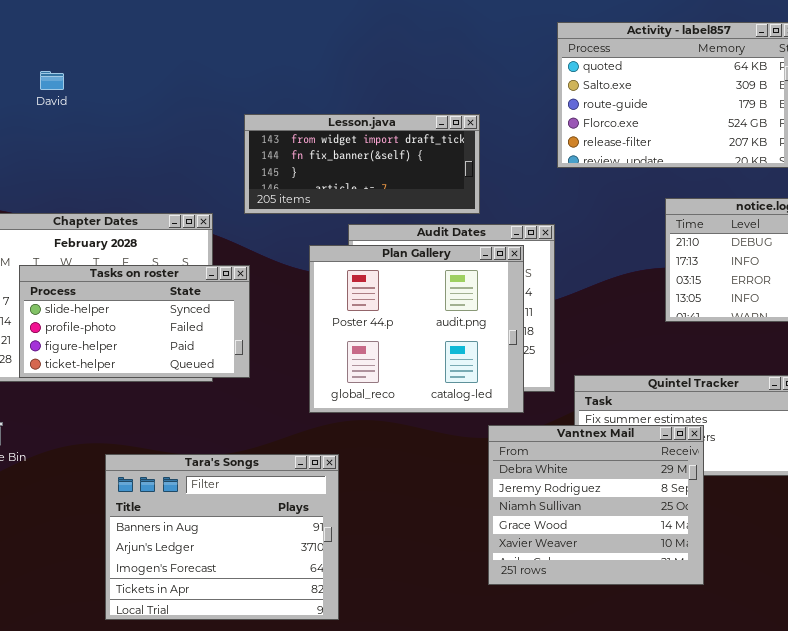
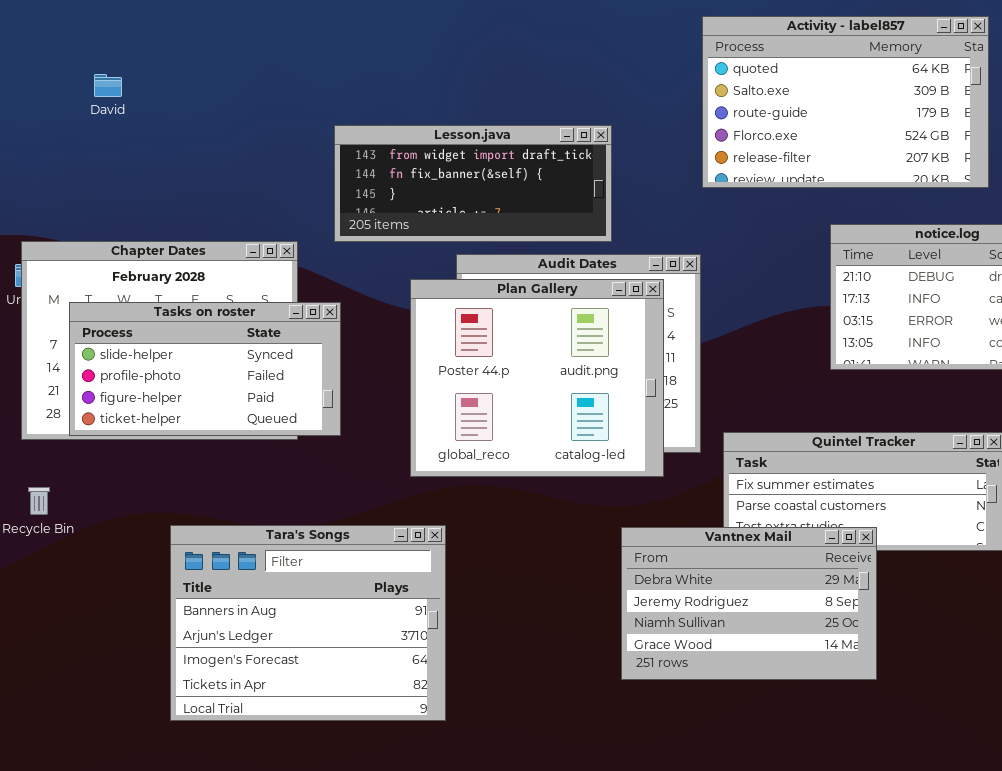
Vantnex Mail: [488,425,704,585] -> [621,527,877,680], resized

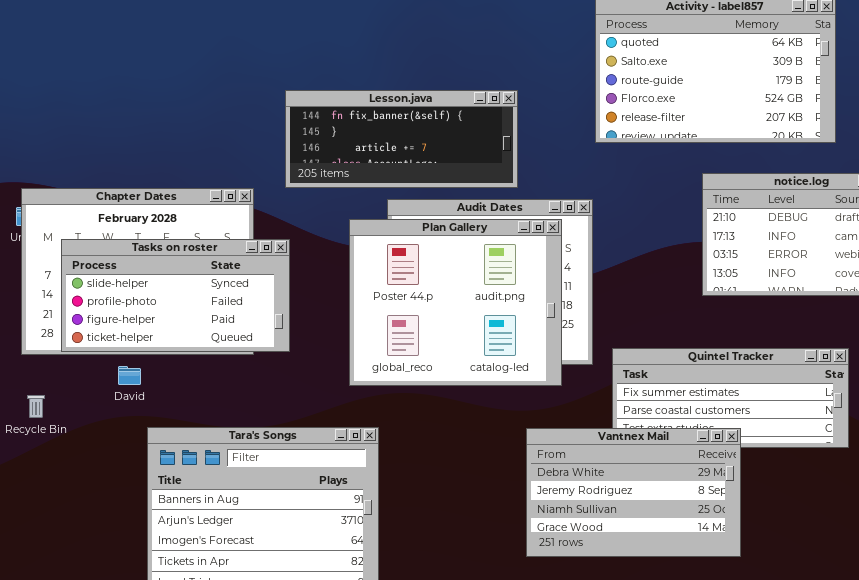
David: [94,74,122,97] -> [118,366,141,385], moved
Lesson.java: [334,125,612,242] -> [285,90,518,188], scrolled down 1 row

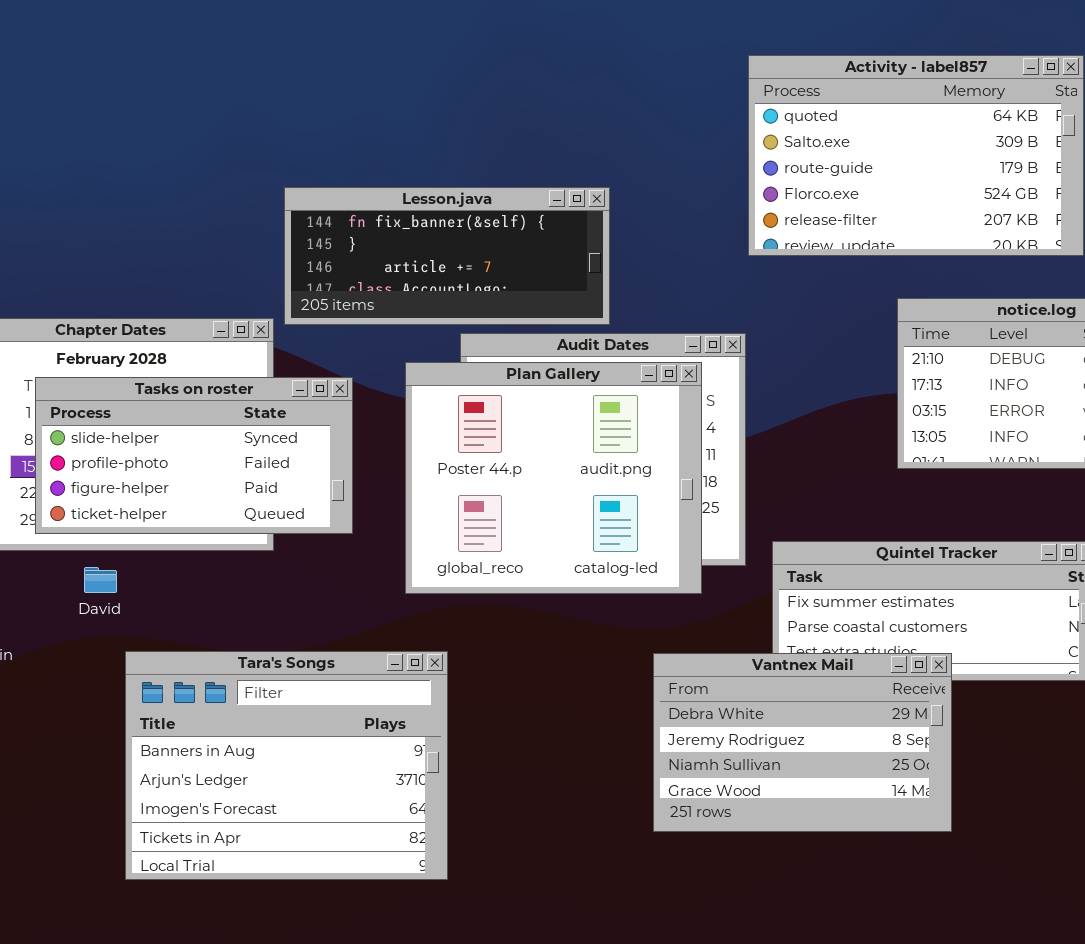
Lesson.java: [285,90,518,188] -> [284,187,610,325], moved
Tasks on roster: [61,239,290,352] -> [35,377,353,534], moved

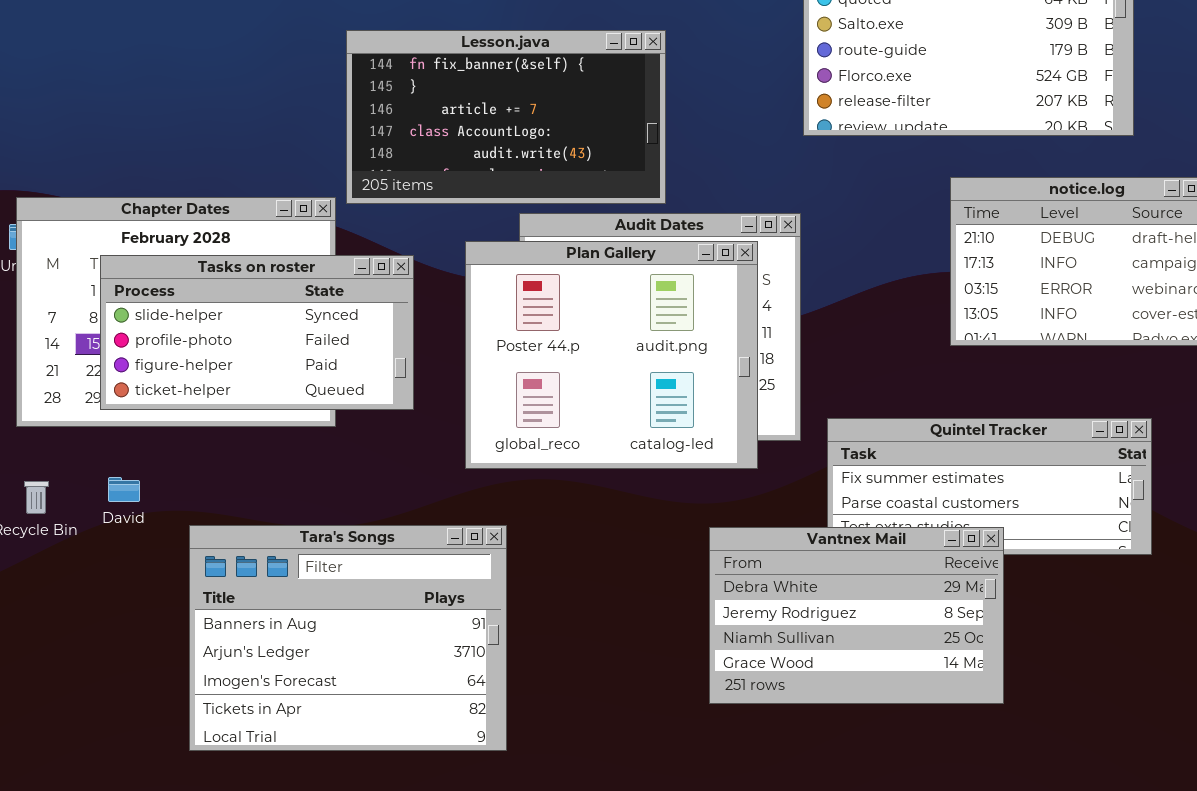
Lesson.java: [284,187,610,325] -> [346,30,666,204], resized
David: [84,567,117,593] -> [108,477,140,502], moved

